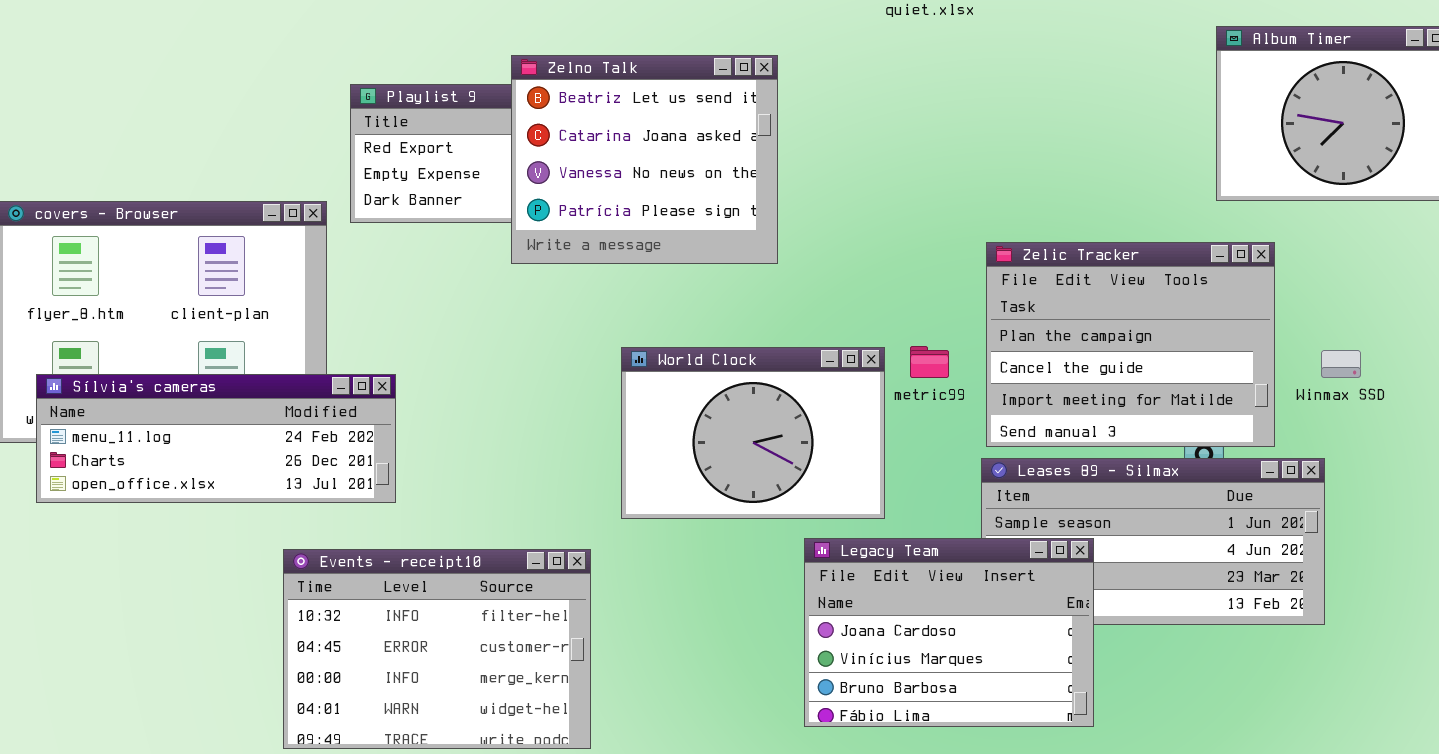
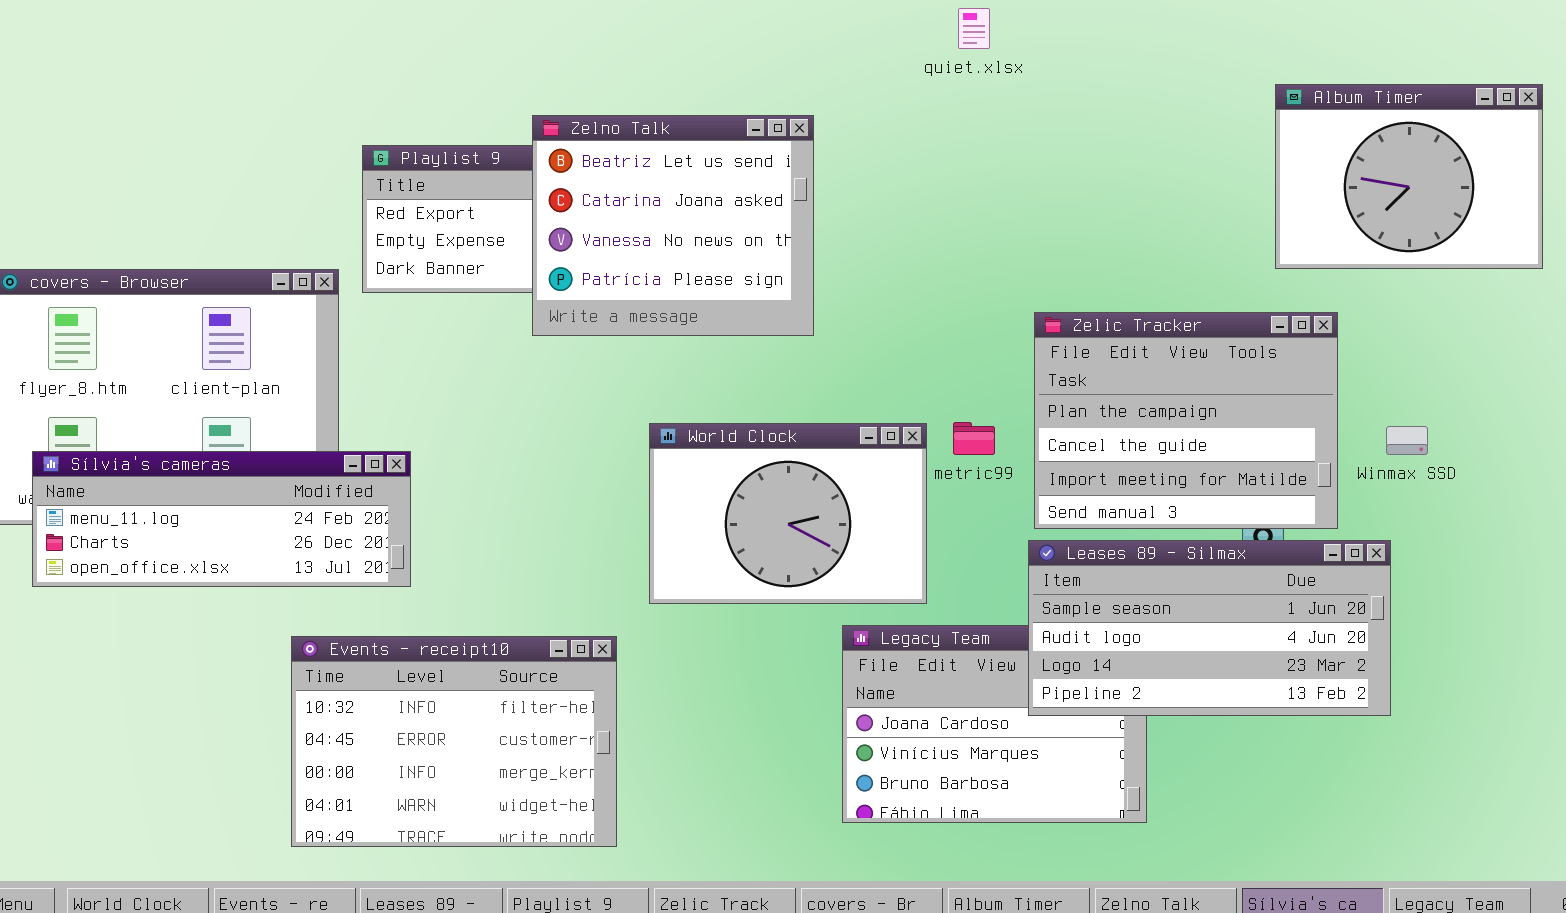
Leases 89 - Silmax: [981,458,1325,625] -> [1028,540,1391,716], raised

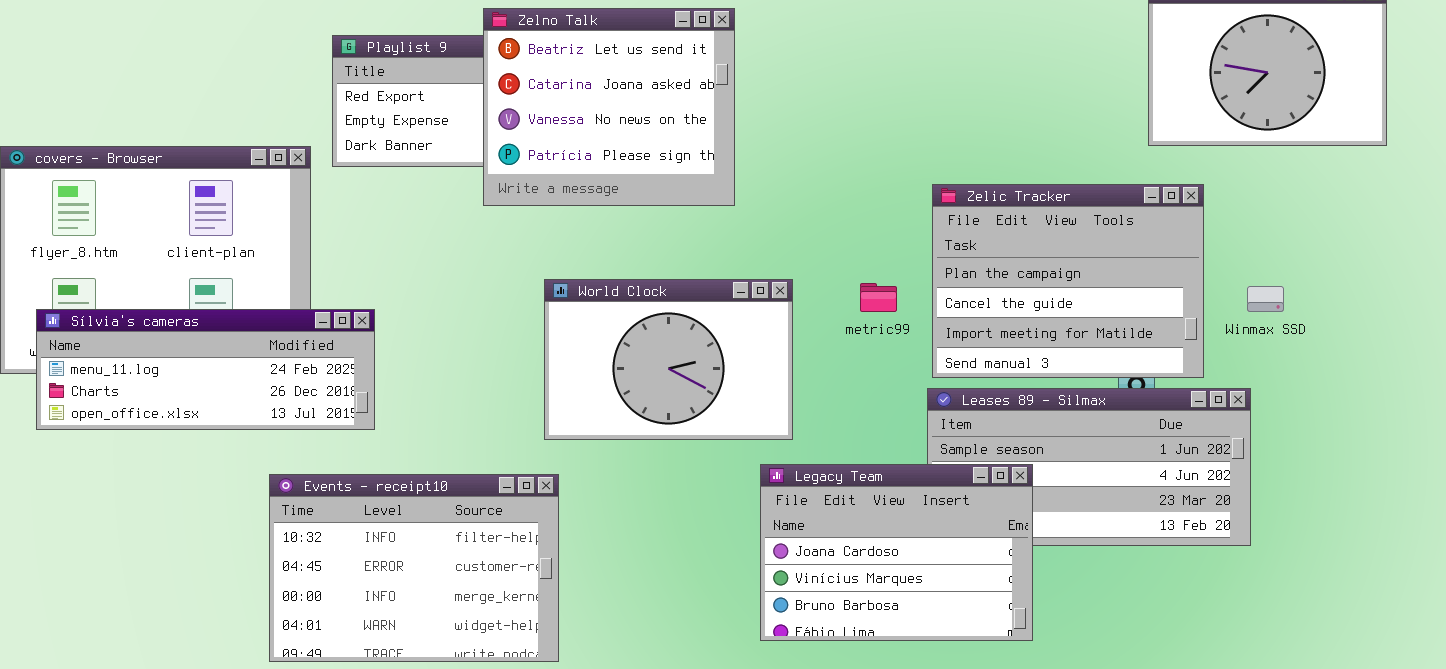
World Clock: [649,423,927,604] -> [544,279,793,440], moved
Legacy Team: [842,625,1147,823] -> [760,464,1033,641], raised

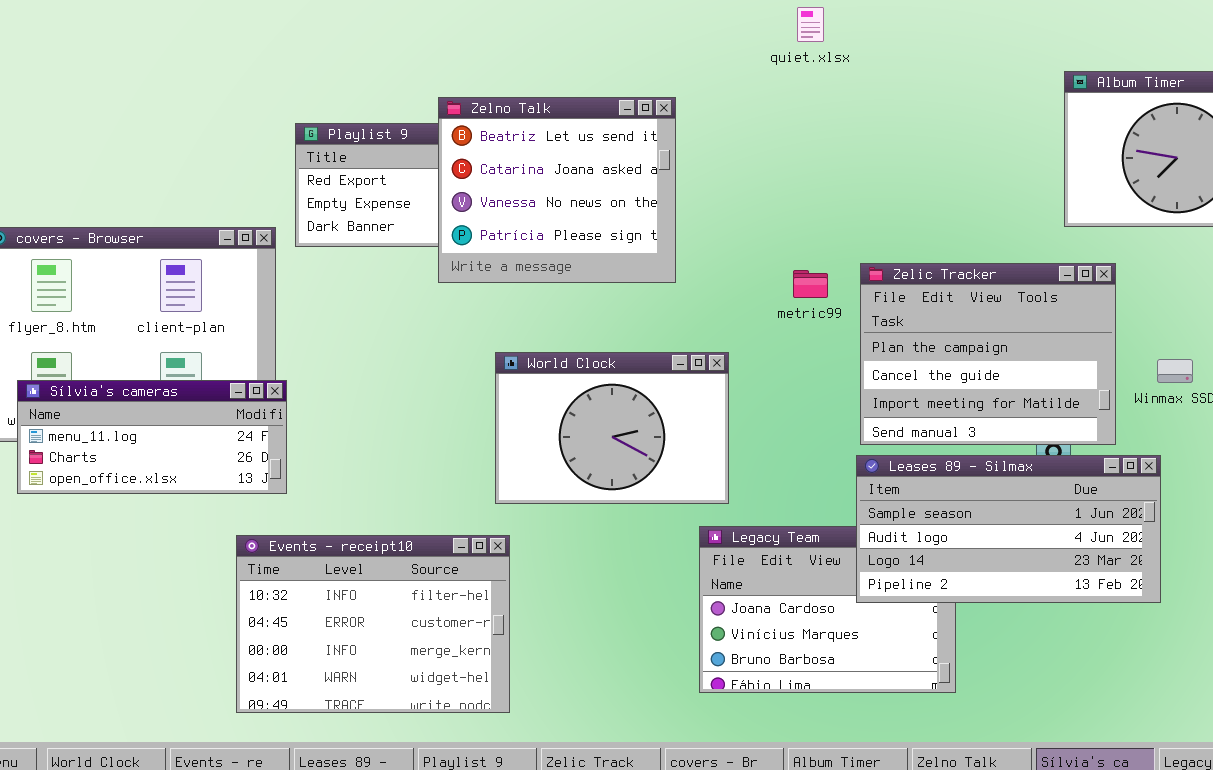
metric99: [860,283,897,312] -> [793,270,828,298], moved
Sílvia's cameras: [36,309,375,430] -> [17,380,287,494], resized
Leases 89 - Silmax: [927,388,1251,546] -> [856,455,1161,603], raised

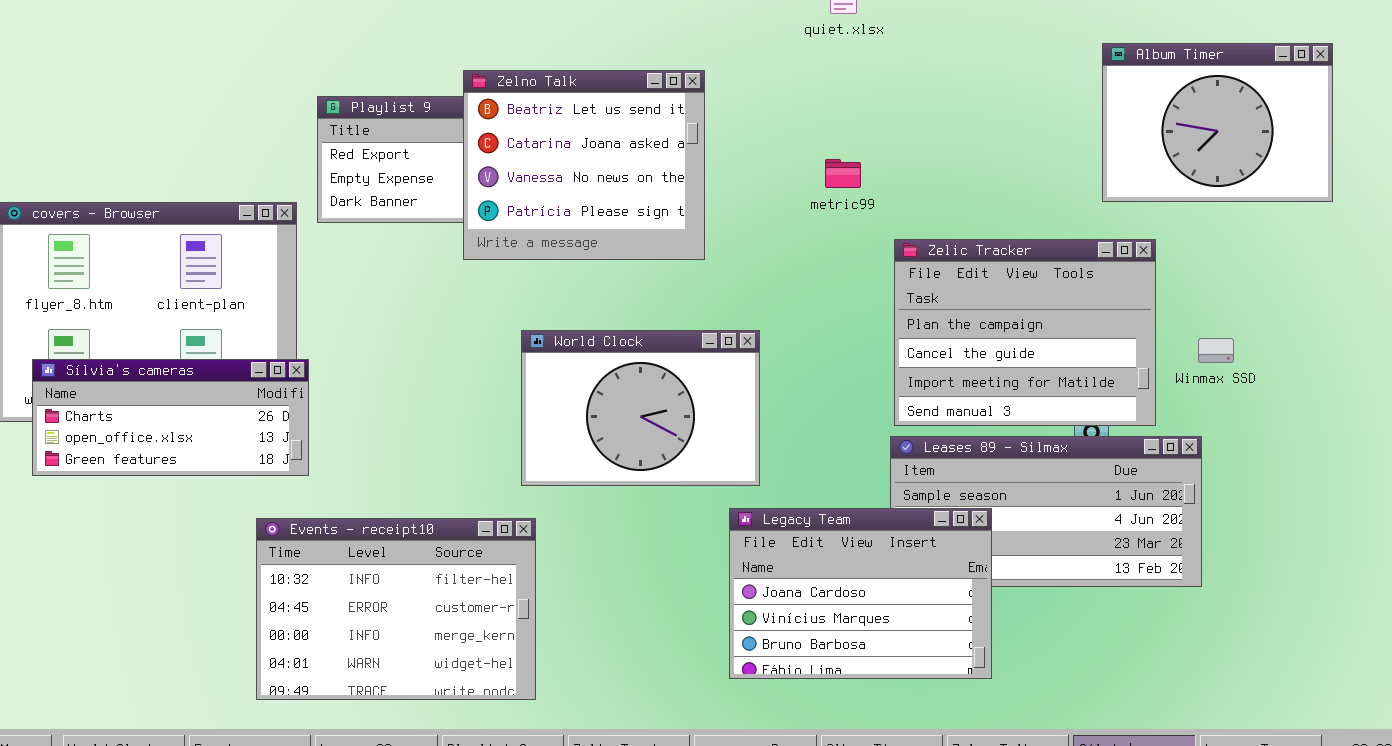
metric99: [793,270,828,298] -> [825,159,861,188], moved
Sílvia's cameras: [17,380,287,494] -> [32,359,309,476], scrolled down 1 row
Legacy Team: [699,526,956,693] -> [729,508,992,679], raised

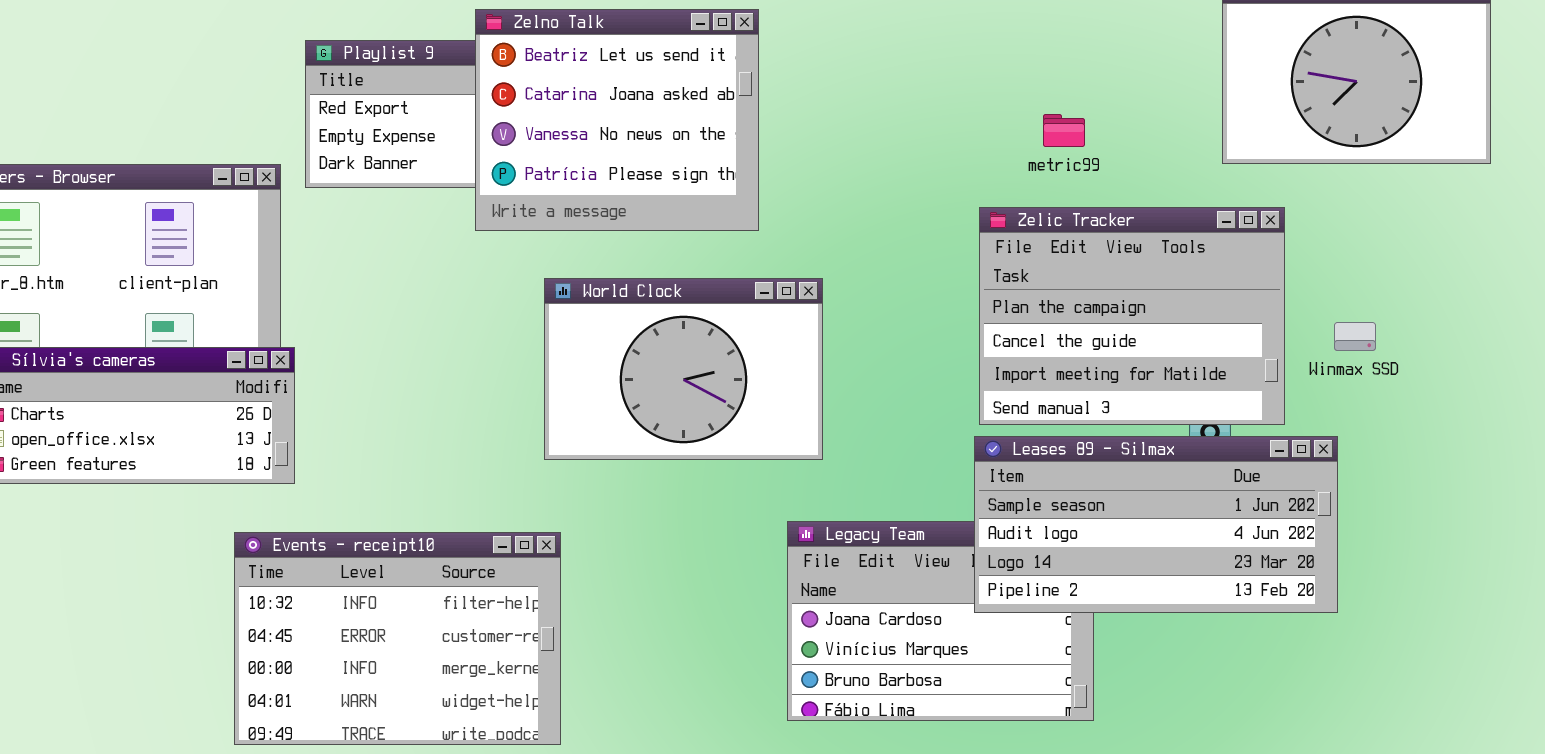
metric99: [825,159,861,188] -> [1043,114,1085,147], moved
World Clock: [521,330,760,486] -> [544,278,823,460], moved
Leases 89 - Silmax: [890,436,1202,587] -> [974,436,1338,613], raised

